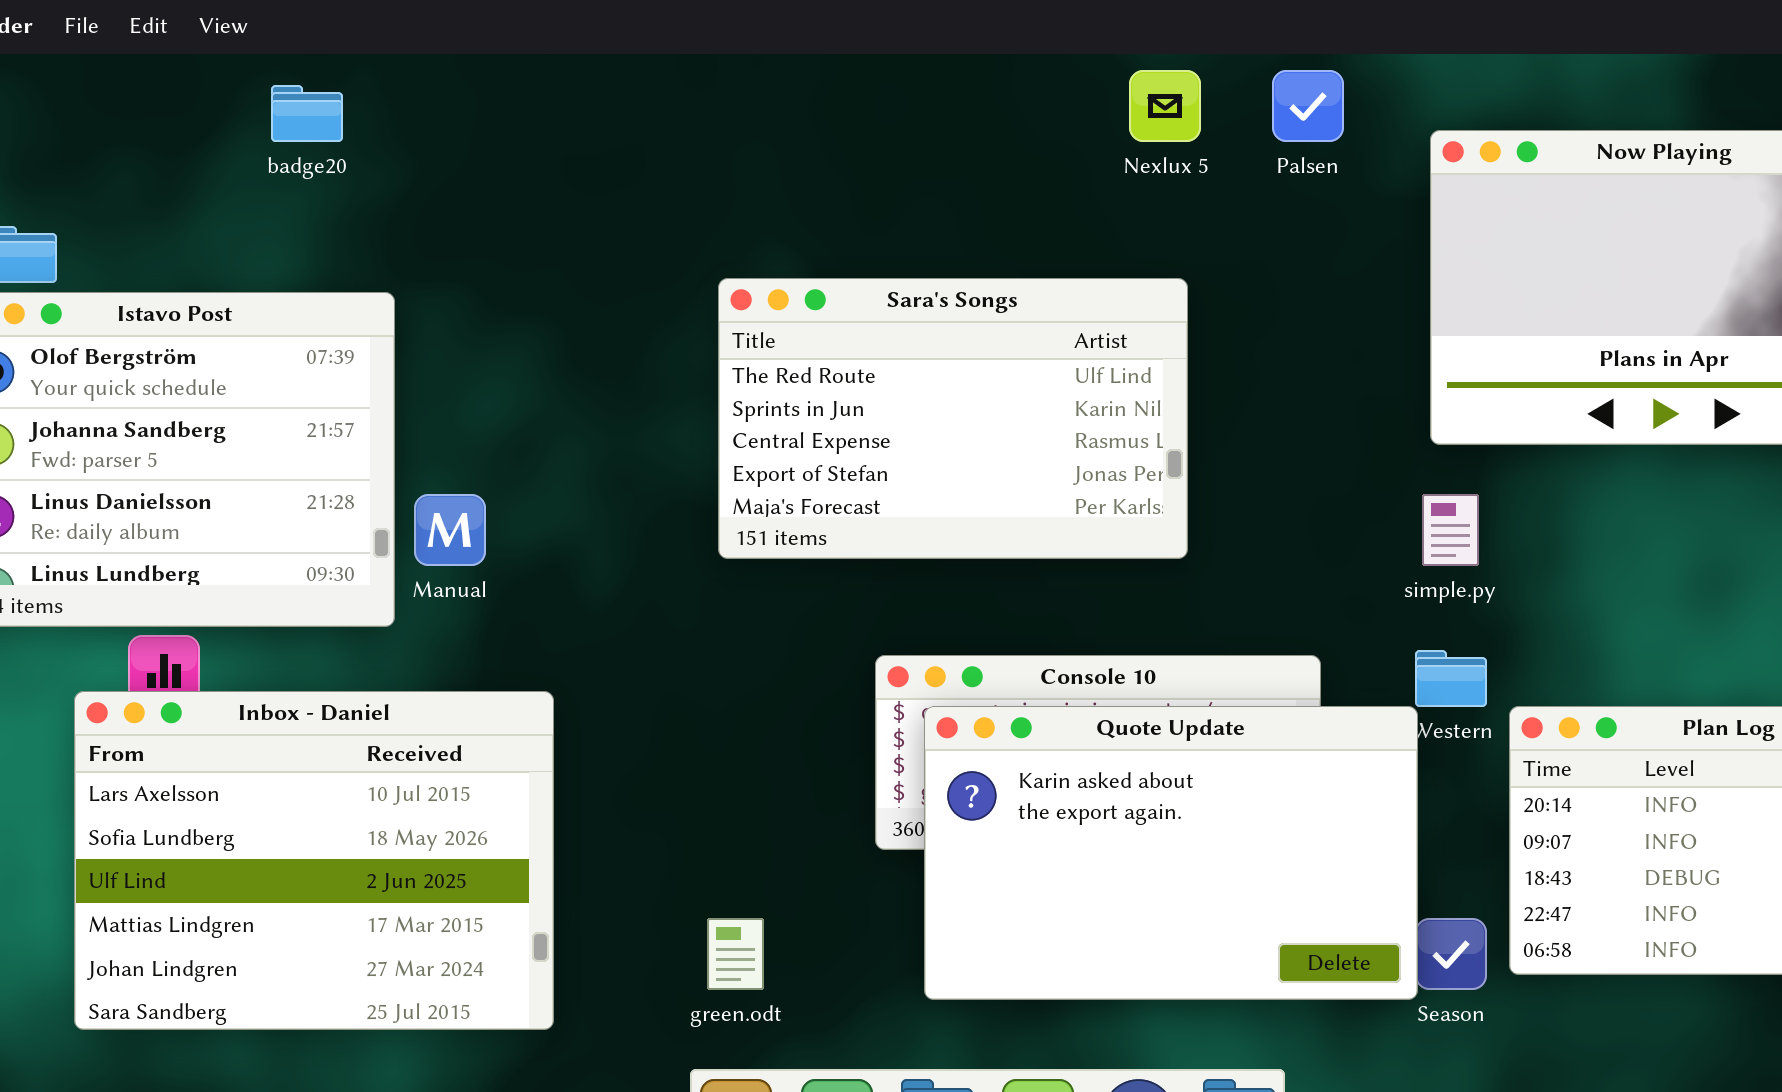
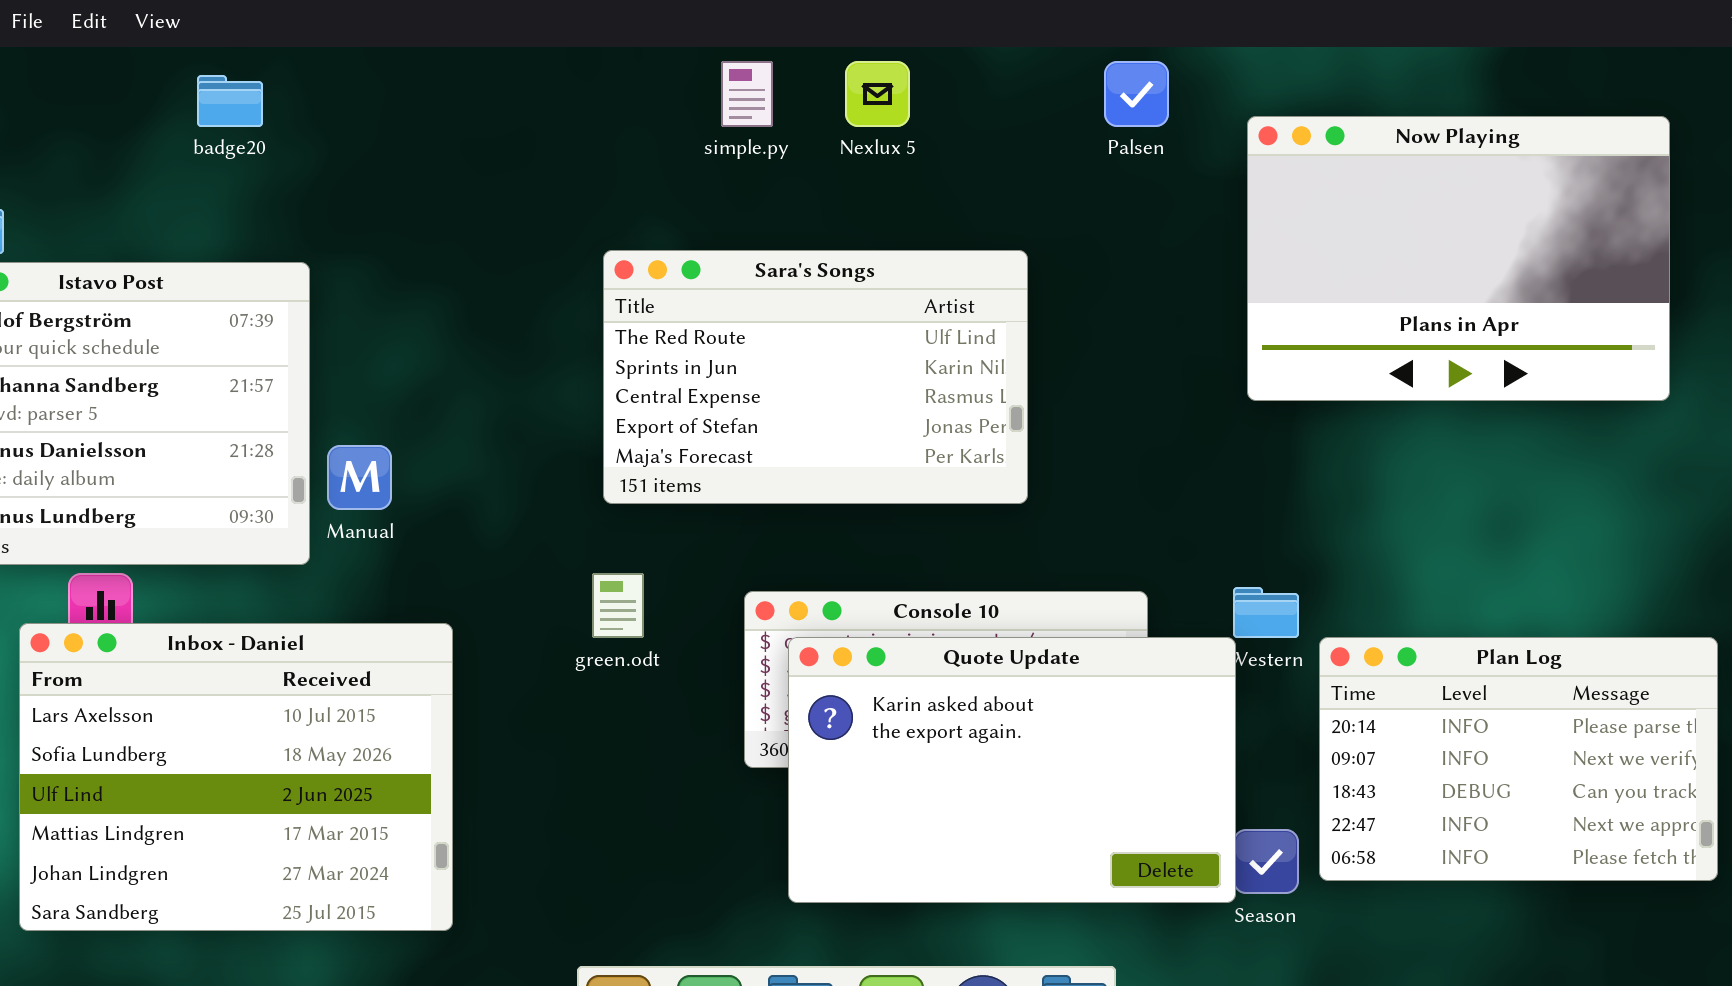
Nexlux 5: [1129,70,1201,142] -> [845,61,910,127], moved
simple.py: [1422,494,1479,566] -> [721,61,773,127], moved
green.odt: [707,918,764,990] -> [592,573,644,638], moved

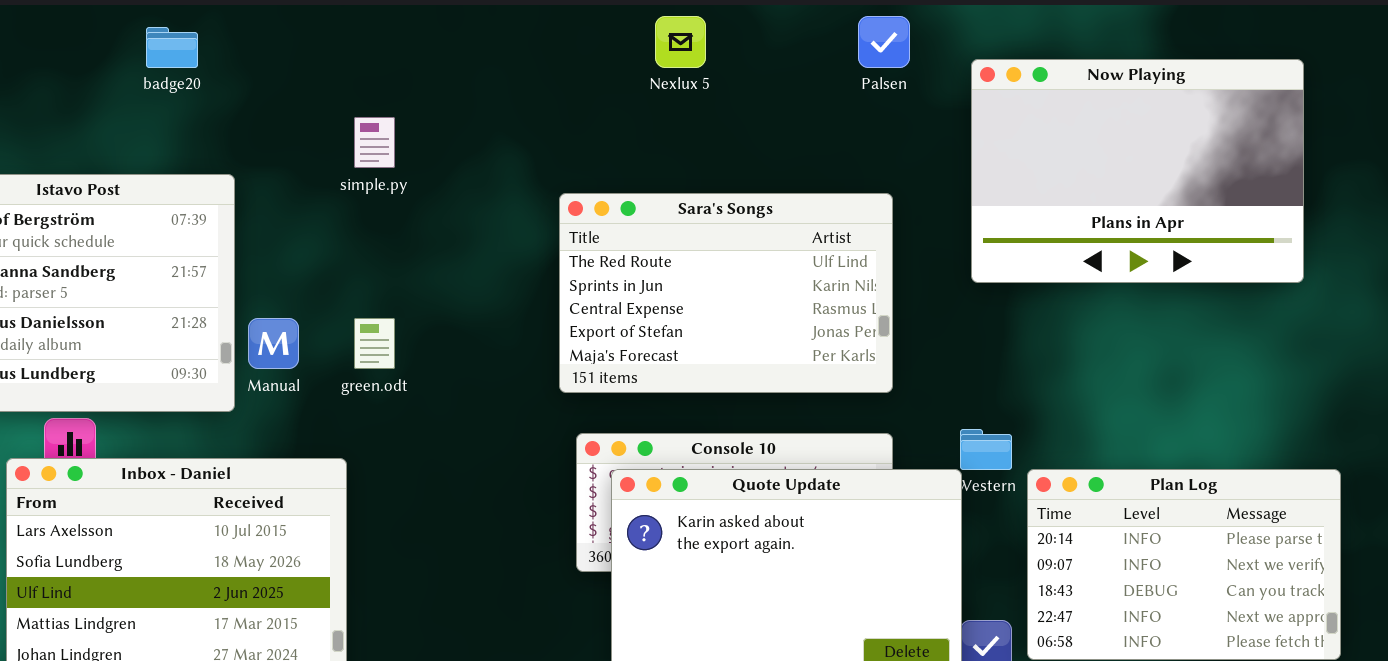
simple.py: [721,61,773,127] -> [354,117,395,168], moved
Sara's Songs: [603,250,1028,504] -> [559,193,893,393], moved
green.odt: [592,573,644,638] -> [354,318,395,369], moved

